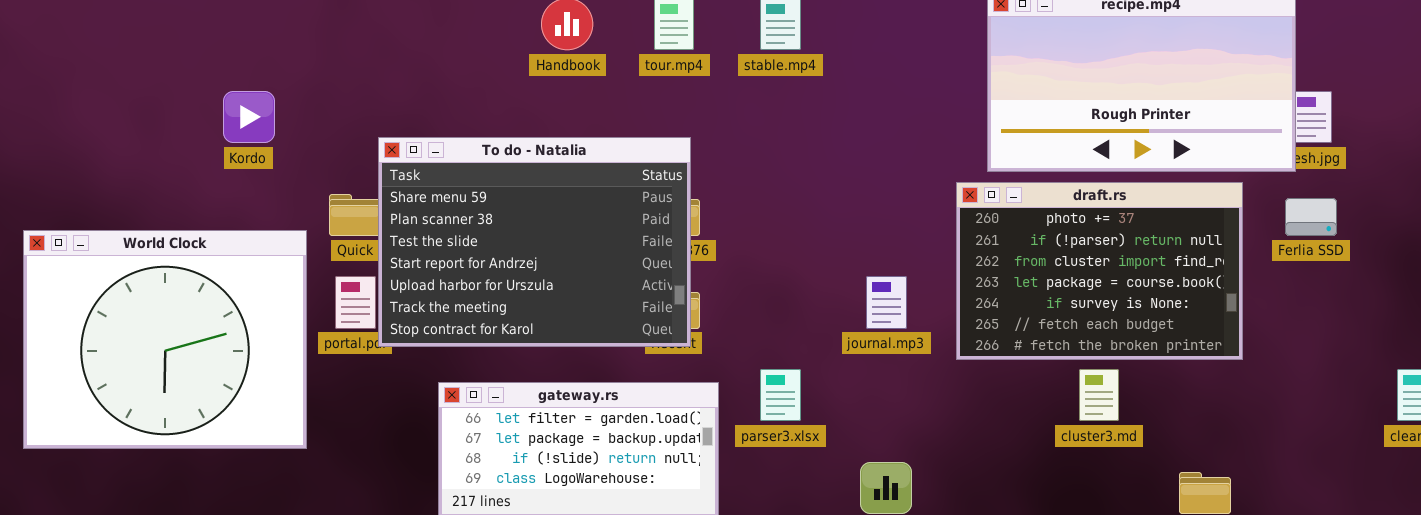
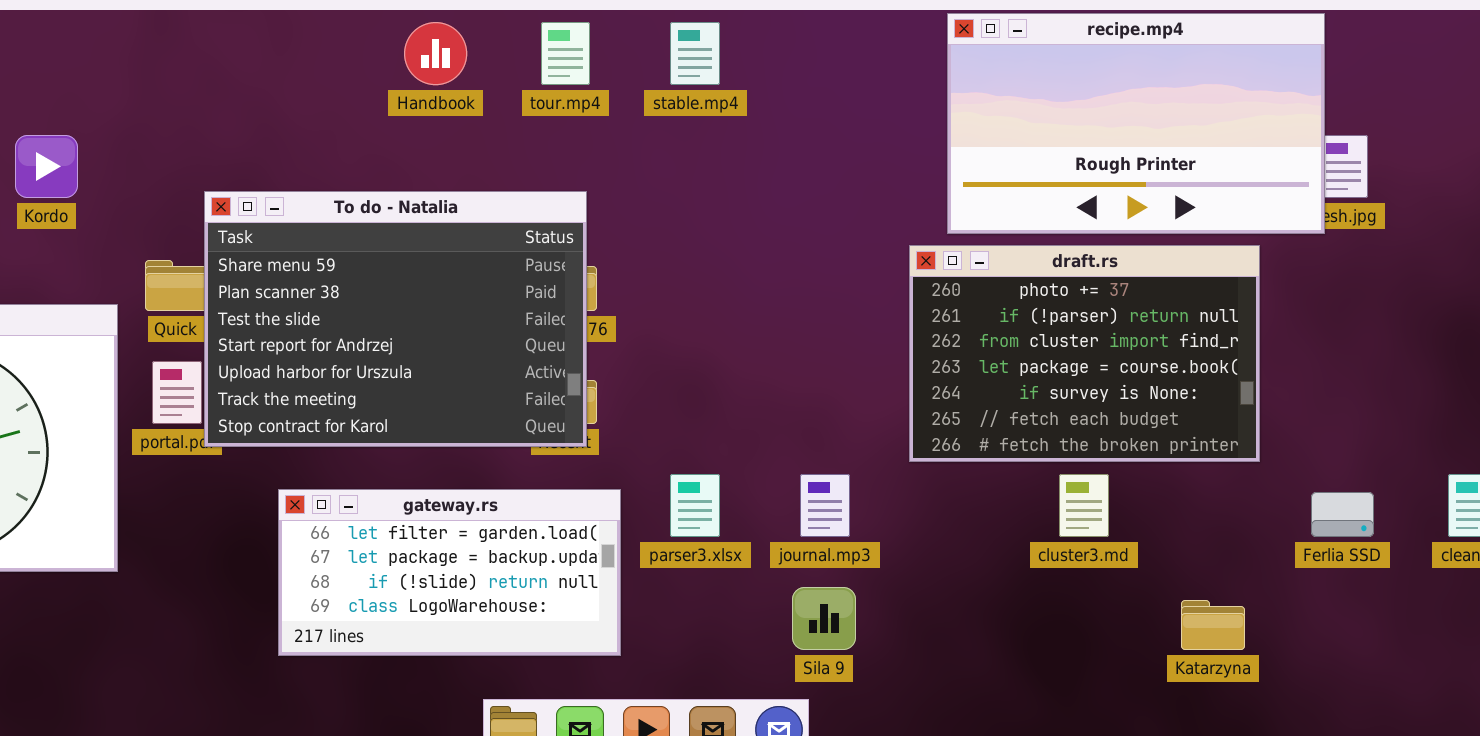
Ferlia SSD: [1285,198,1337,236] -> [1311,492,1374,537], moved
journal.mp3: [866,276,907,329] -> [800,474,850,537], moved

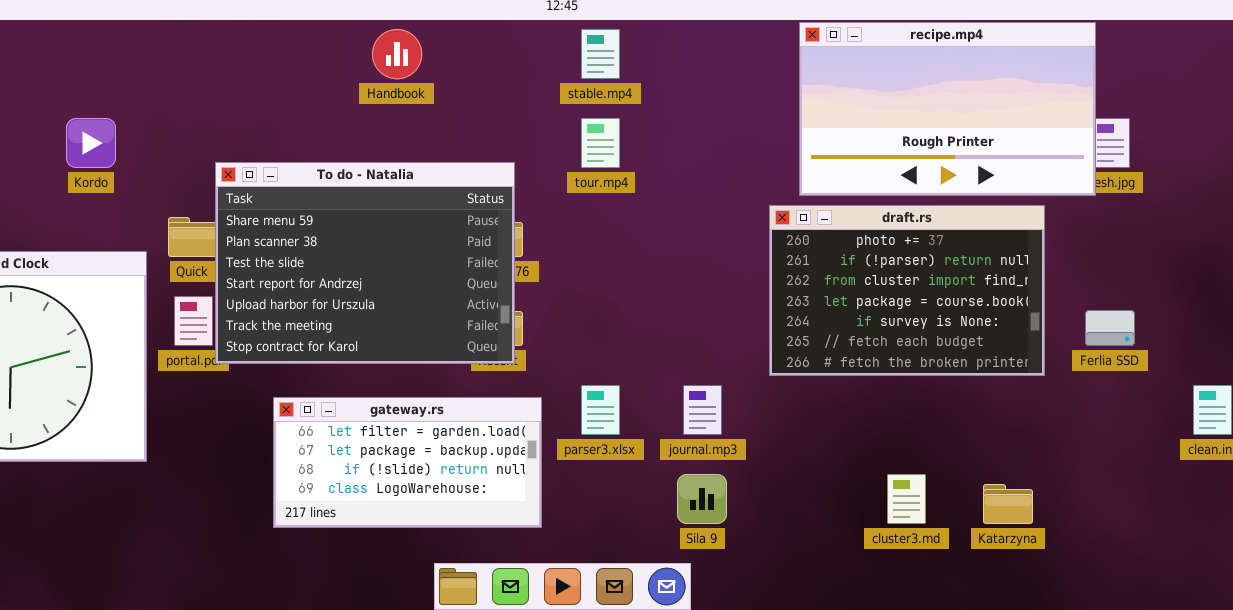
tour.mp4: [541,22,590,85] -> [581,118,620,168], moved
cluster3.md: [1059,474,1109,537] -> [887,474,926,524], moved
Ferlia SSD: [1311,492,1374,537] -> [1085,310,1135,346], moved

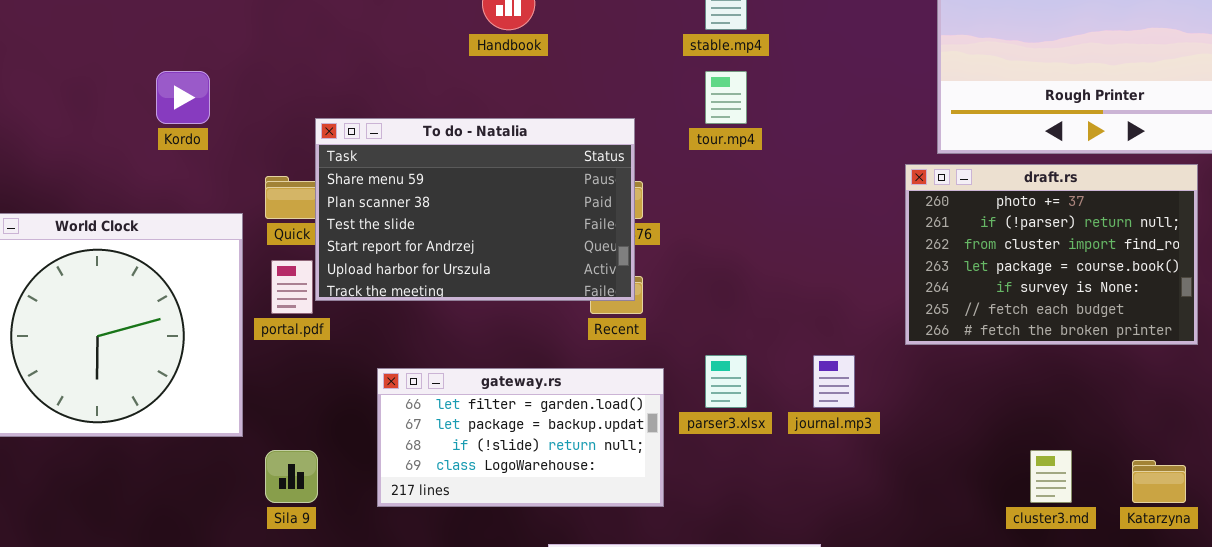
To do - Natalia: [215,162,515,364] -> [315,118,635,301], resized
Sila 9: [677,474,727,524] -> [265,450,318,503], moved

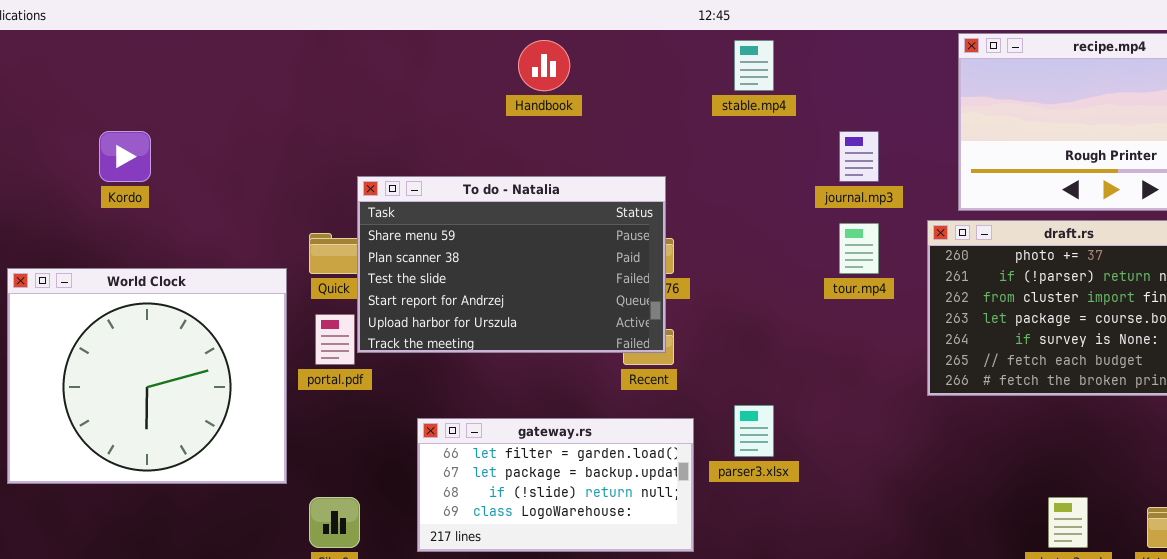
Kordo: [156,71,210,124] -> [99,131,151,182], moved
tour.mp4: [705,71,747,124] -> [839,223,879,274], moved
journal.mp3: [813,355,855,408] -> [839,131,879,182], moved

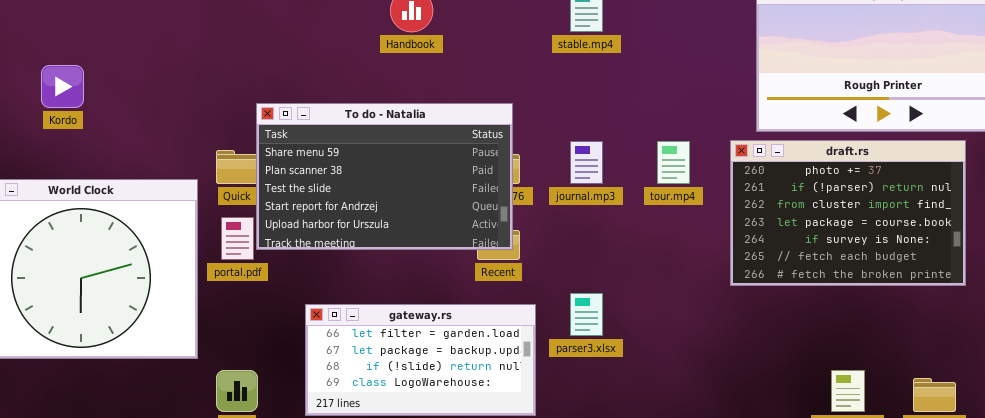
journal.mp3: [839,131,879,182] -> [570,141,603,184], moved

